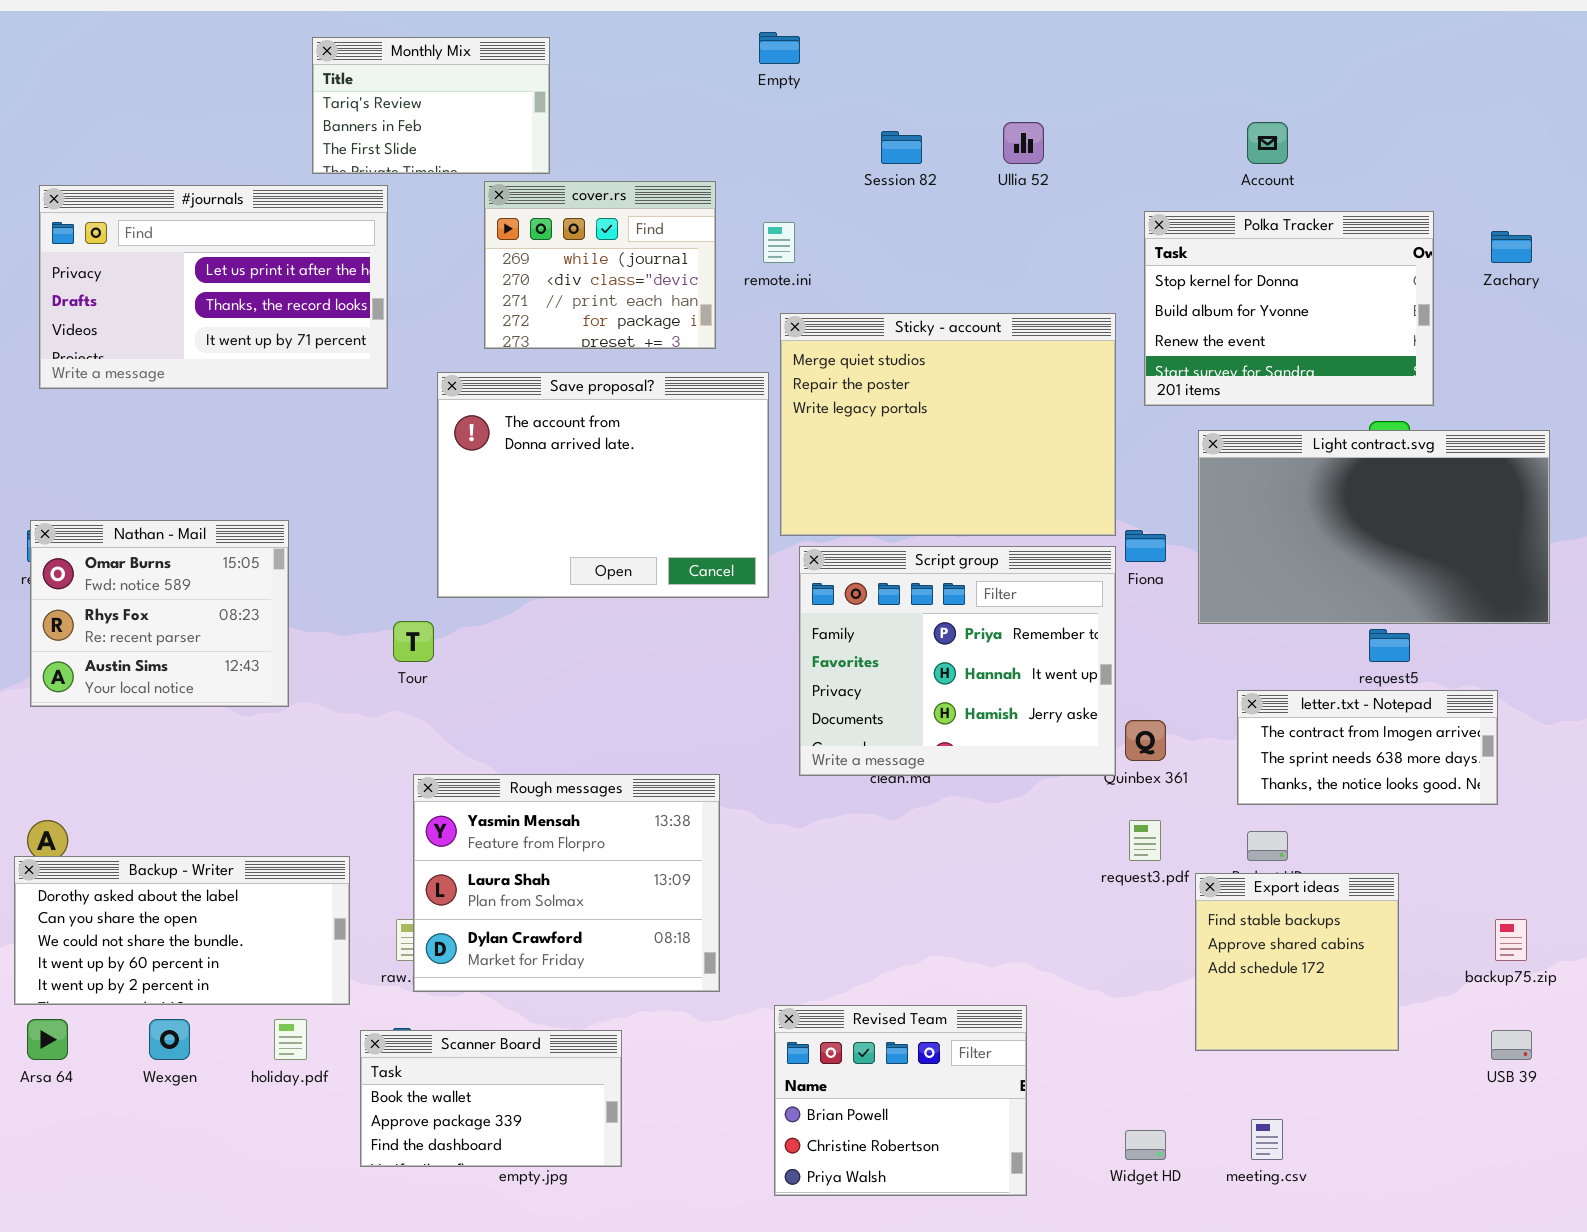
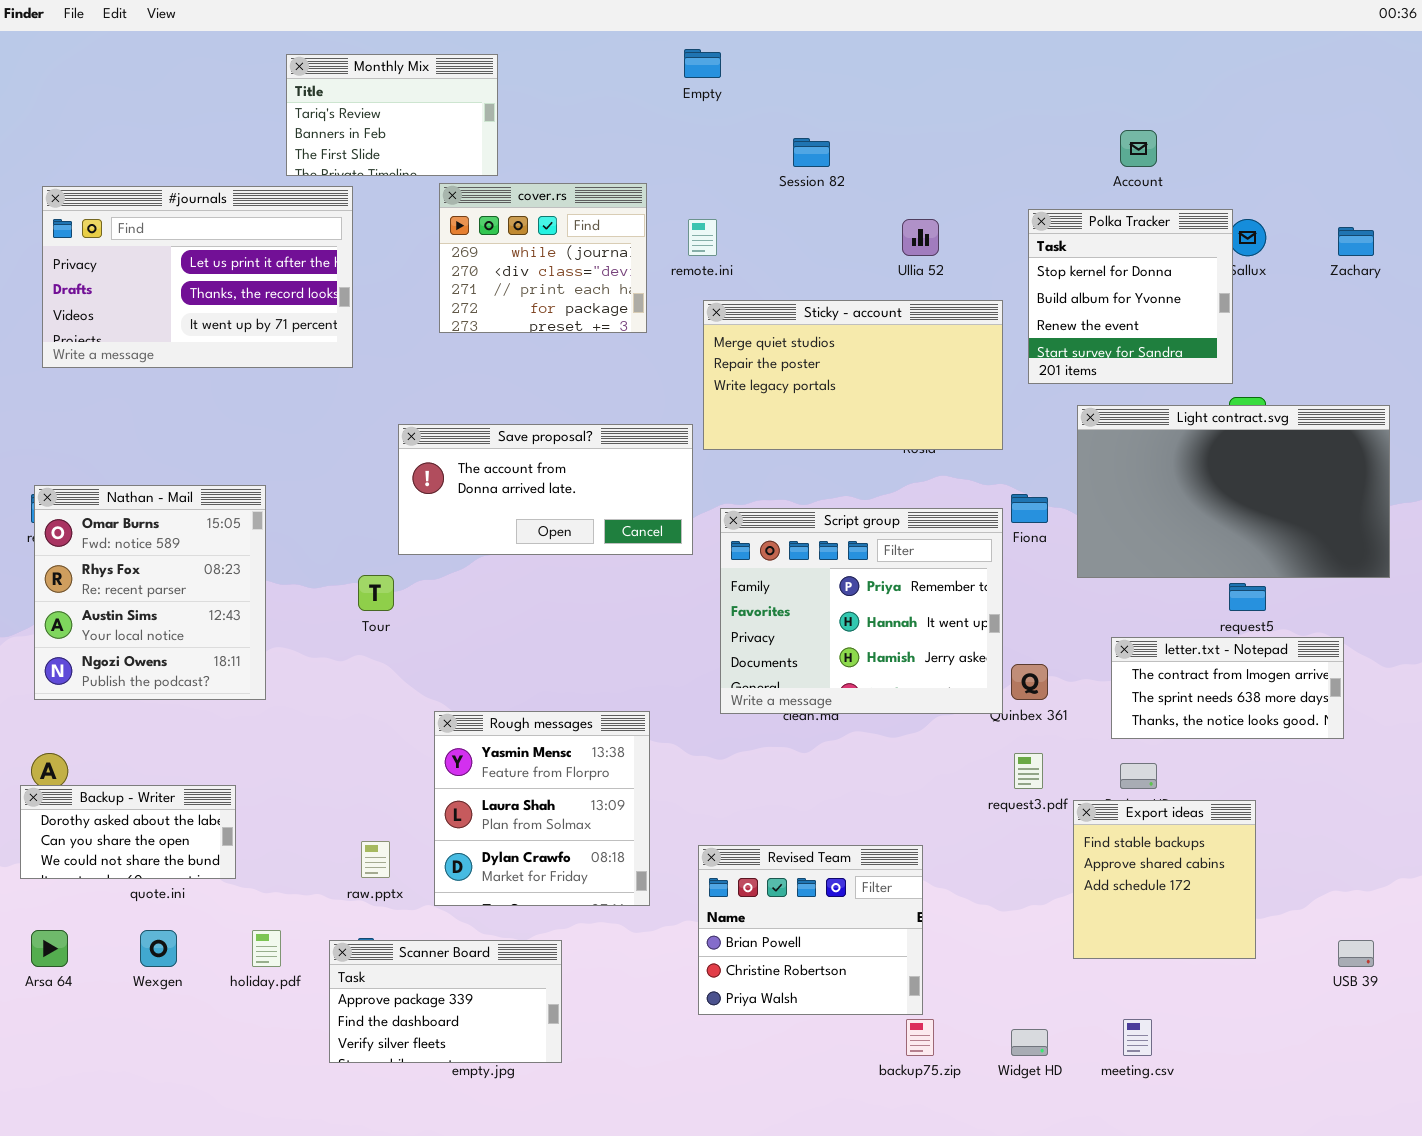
Ullia 52: [1003,122,1044,164] -> [902,219,939,256], moved
Polka Tracker: [1144,211,1434,406] -> [1028,209,1233,384], resized
Sticky - account: [780,313,1116,536] -> [703,300,1003,450], resized
Save proposal?: [437,372,769,598] -> [398,424,693,555], resized
Nathan - Mail: [30,520,289,707] -> [34,485,266,700], resized
Rough messages: [413,774,720,992] -> [434,711,650,906], resized
Backup - Writer: [14,856,350,1005] -> [20,785,236,879], resized
backup75.zip: [1495,919,1527,961] -> [906,1019,934,1056], moved
Revised Team: [774,1005,1027,1196] -> [698,845,923,1015], moved
Scanner Board: [360,1030,622,1167] -> [329,940,562,1063], scrolled down 1 row

